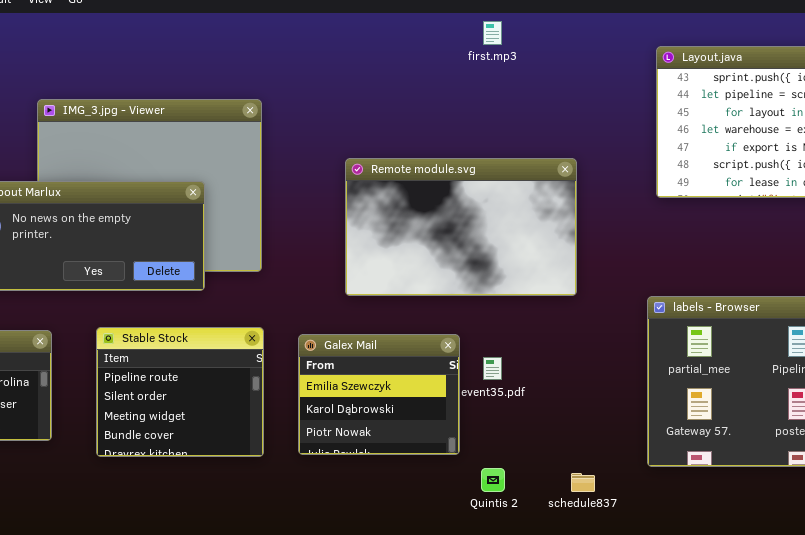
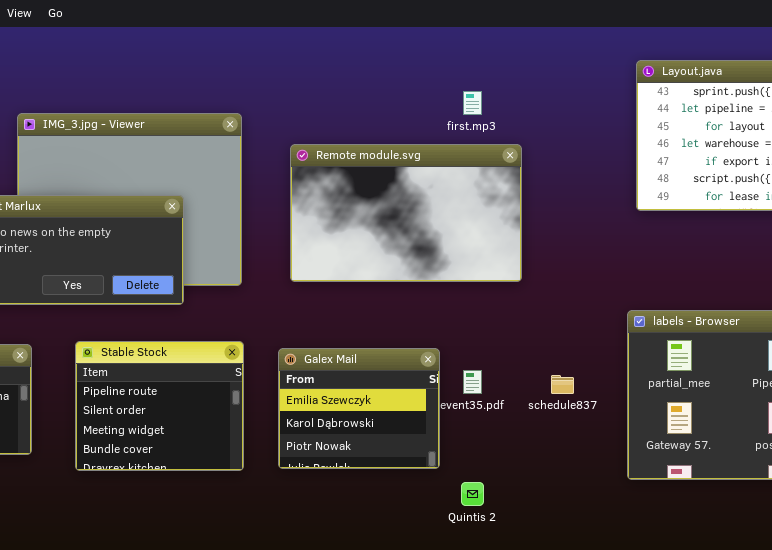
first.mp3: [483,21,502,45] -> [463,91,482,115], moved
Remote module.svg: [345,158,577,296] -> [290,144,522,282], moved
schedule837: [571,473,595,492] -> [551,375,574,394], moved

